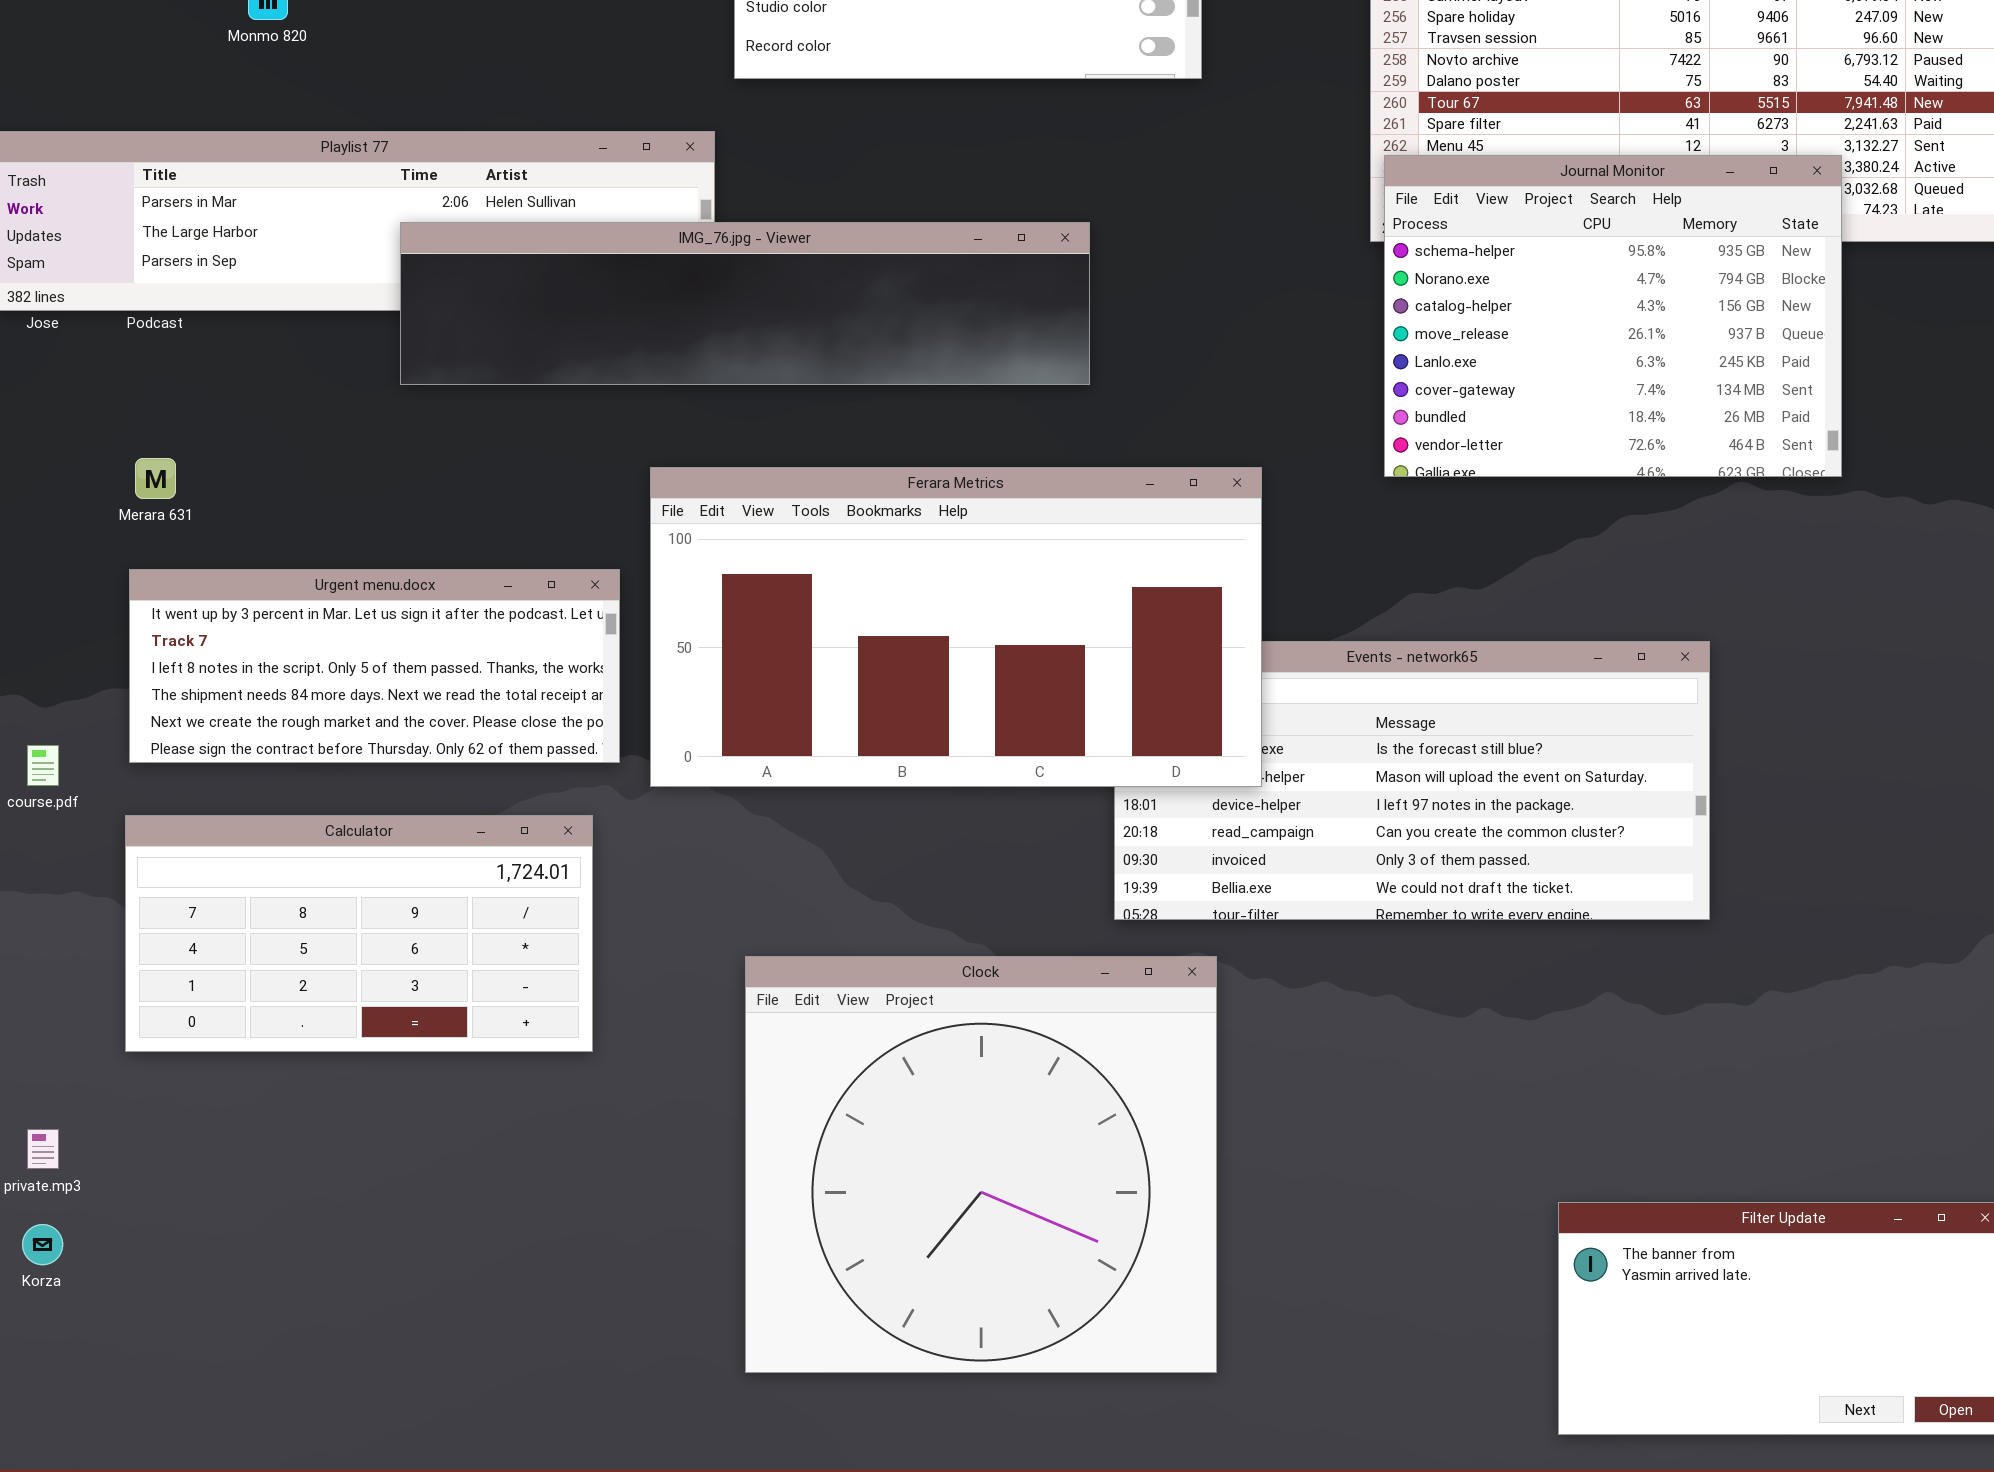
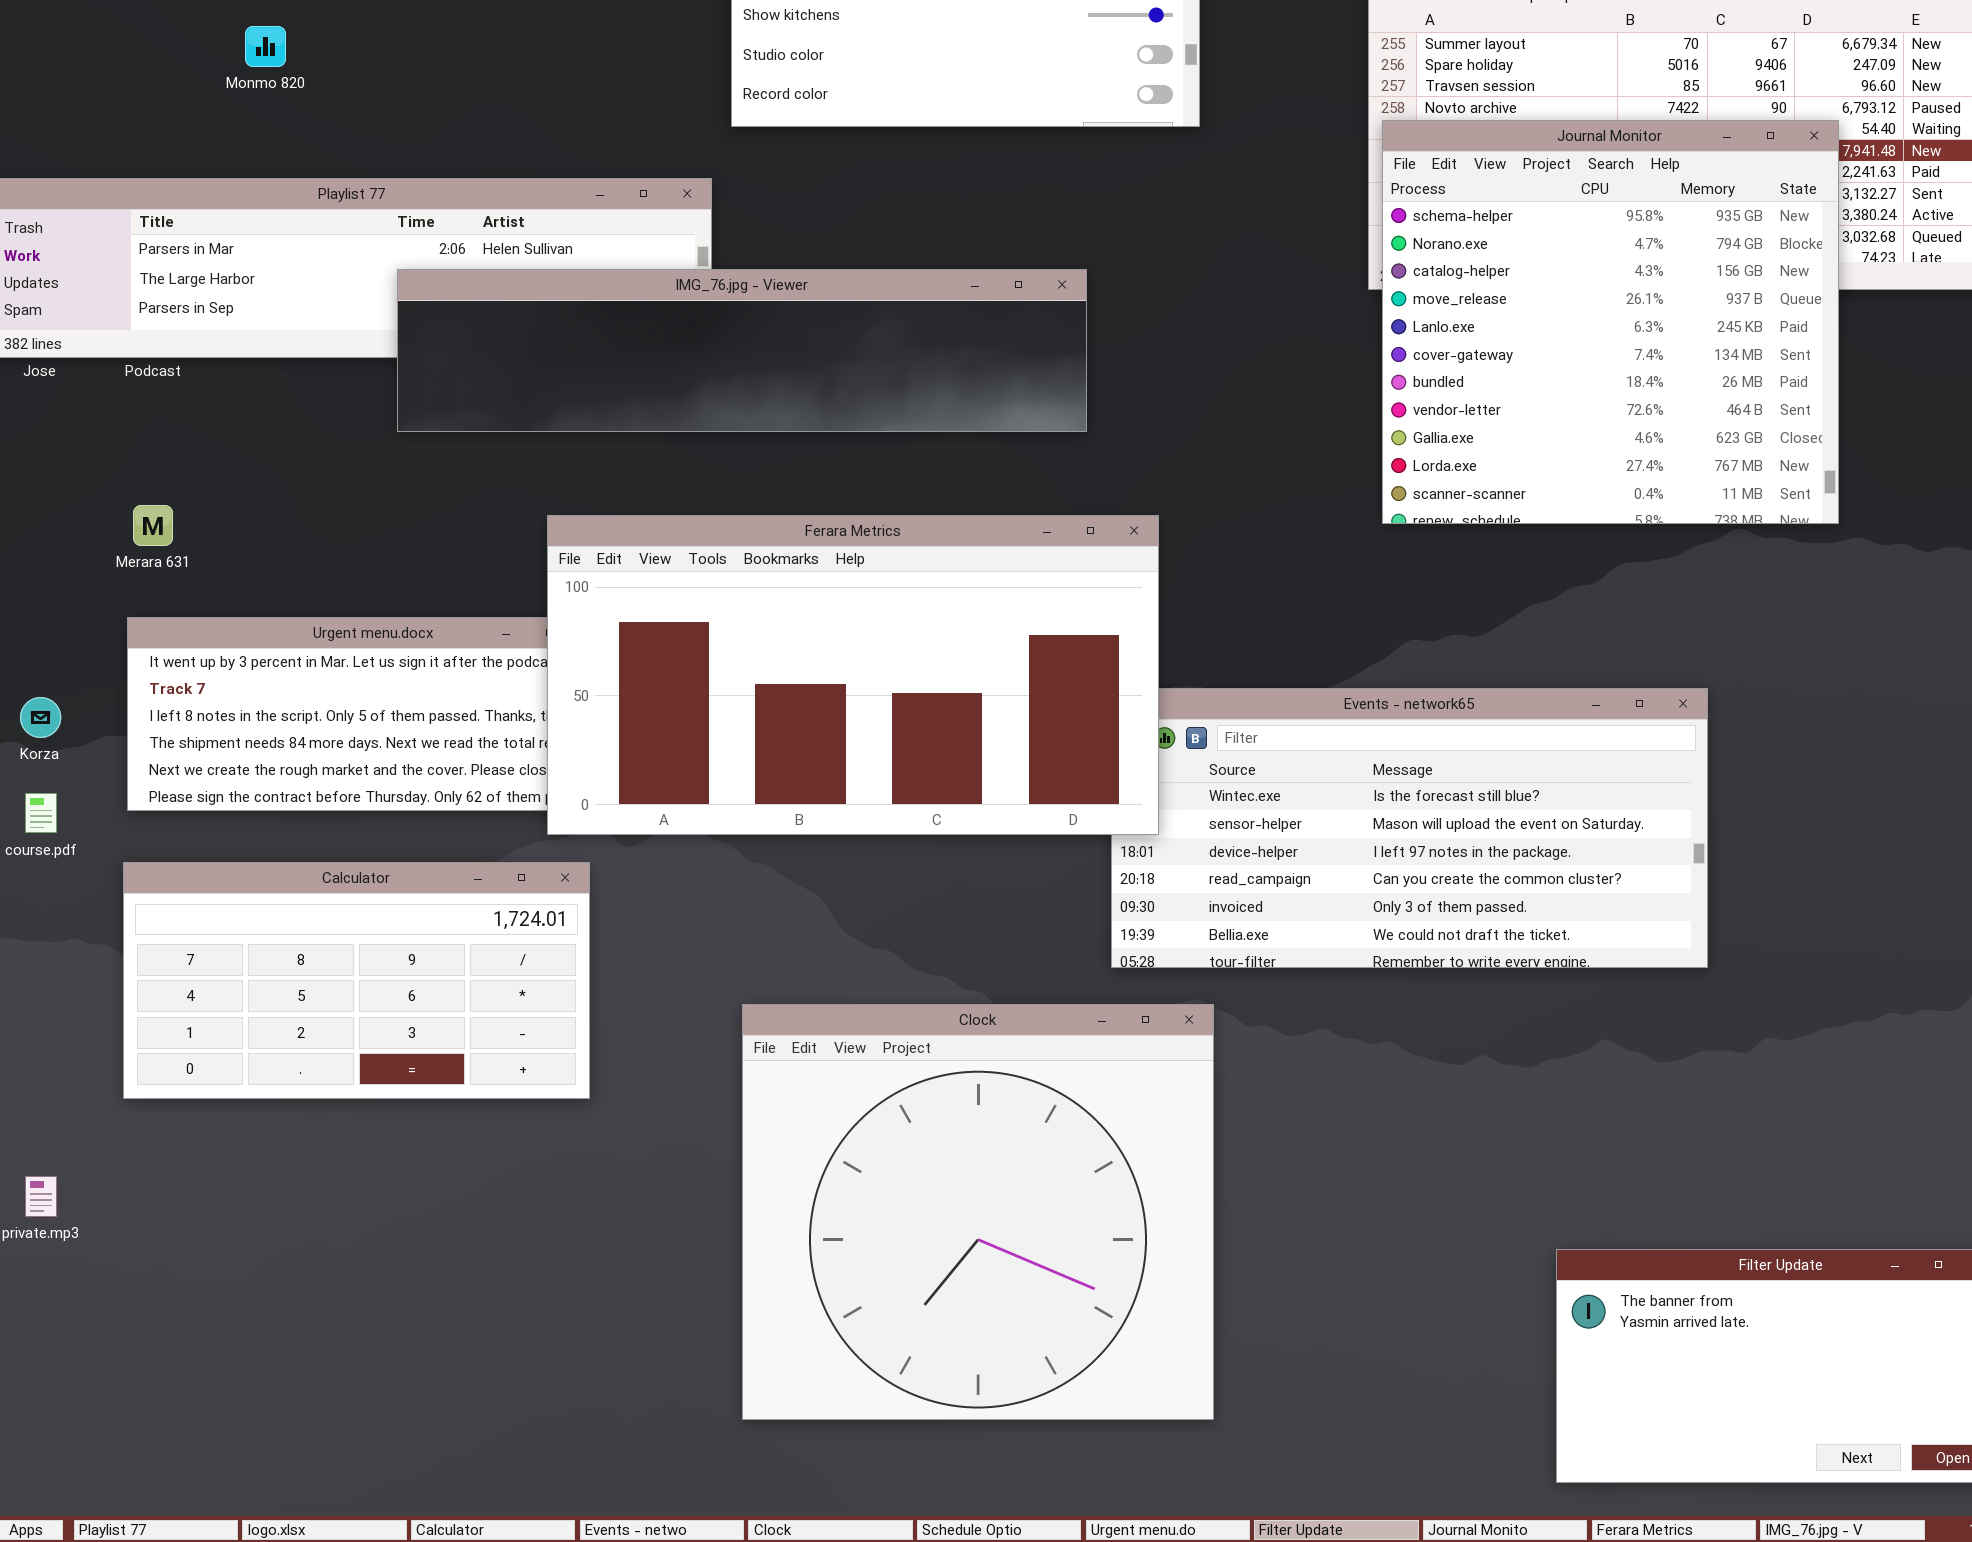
Journal Monitor: [1384,155,1842,477] -> [1382,120,1839,524], resized
Ferara Metrics: [650,467,1262,787] -> [547,515,1159,835], moved
Korza: [22,1224,63,1265] -> [20,697,61,738], moved

